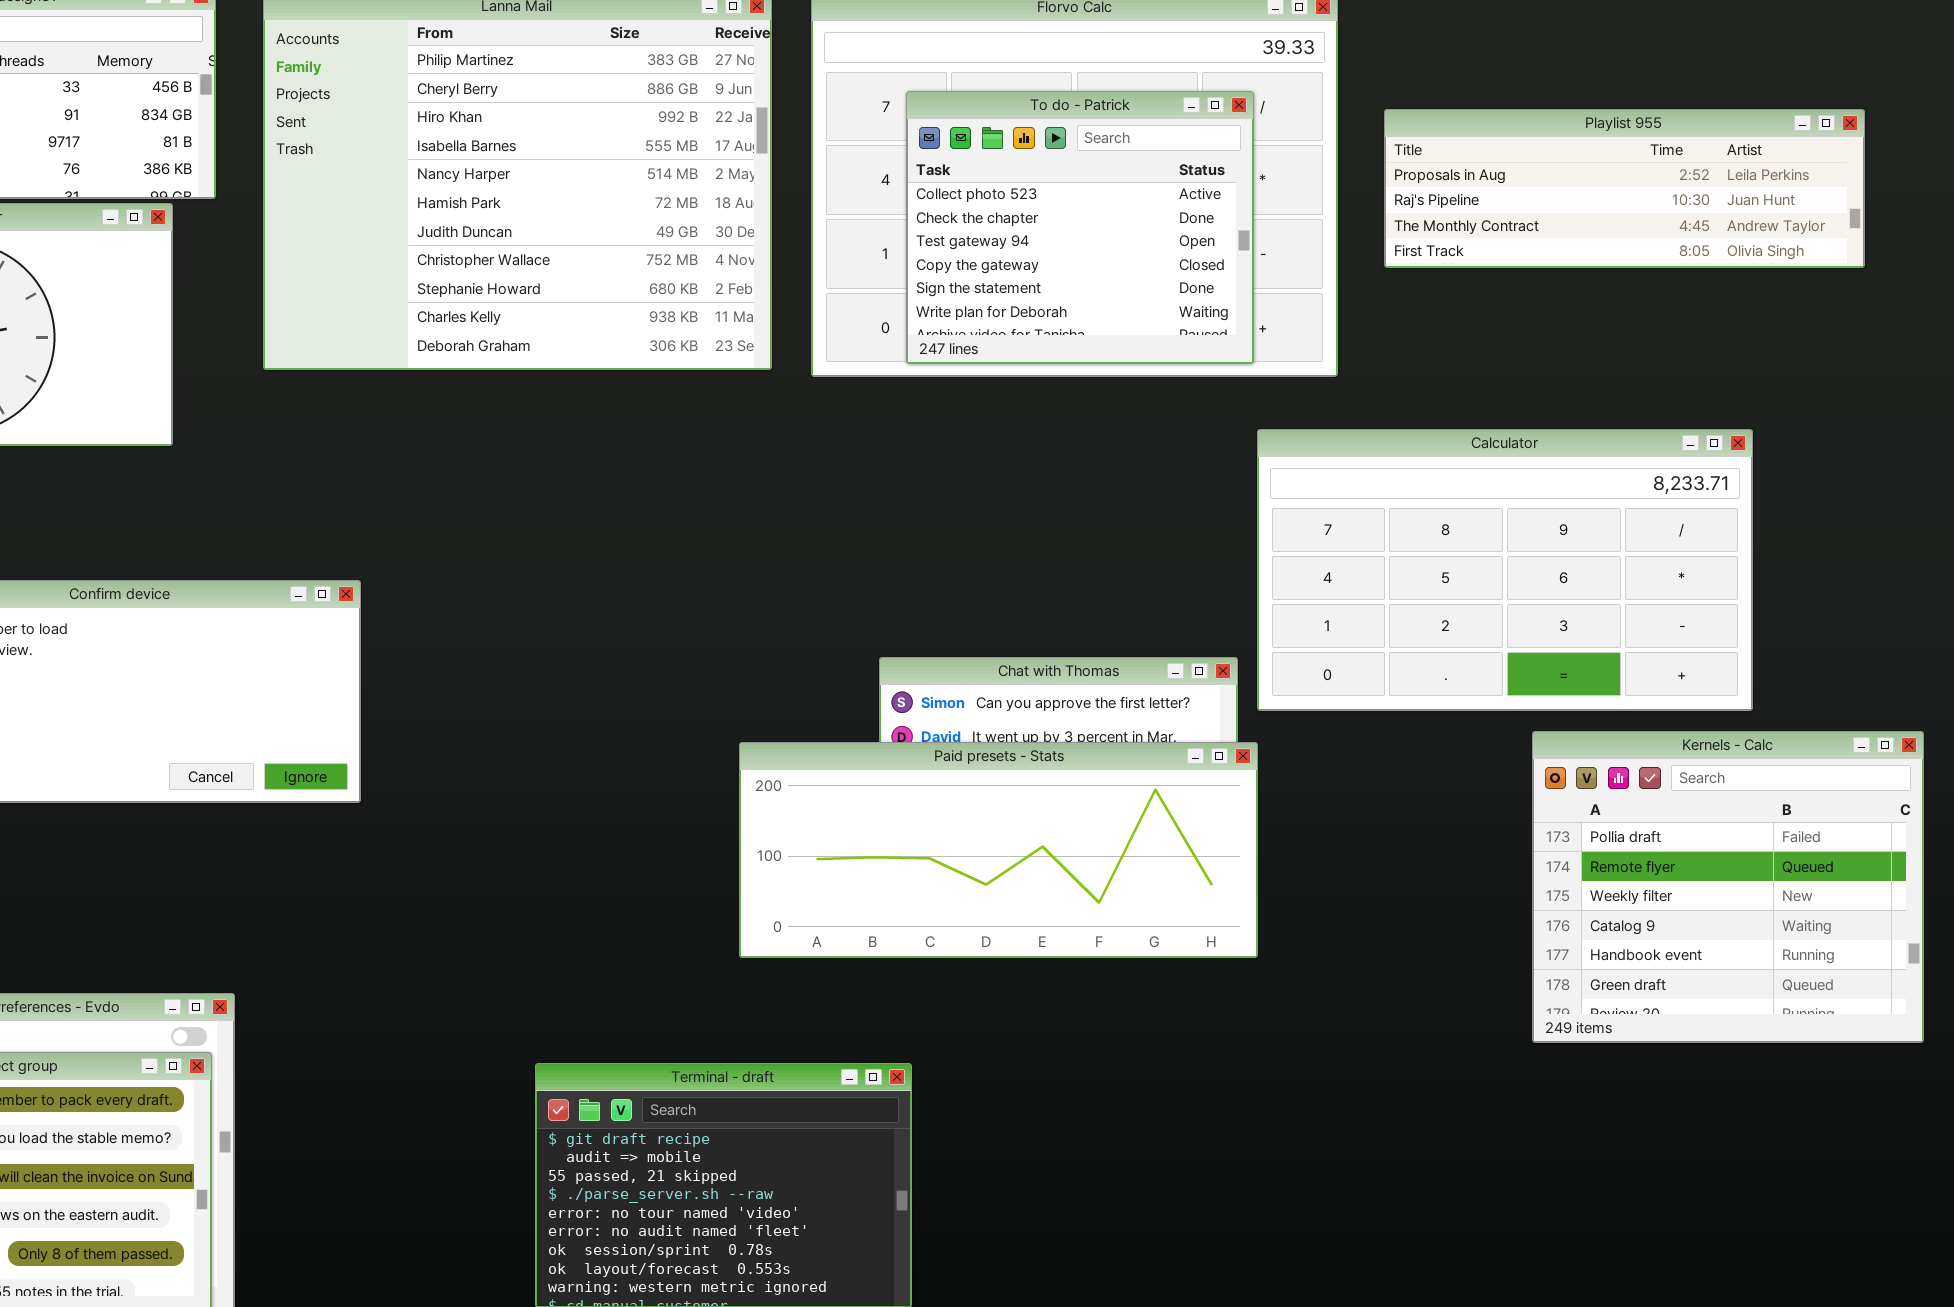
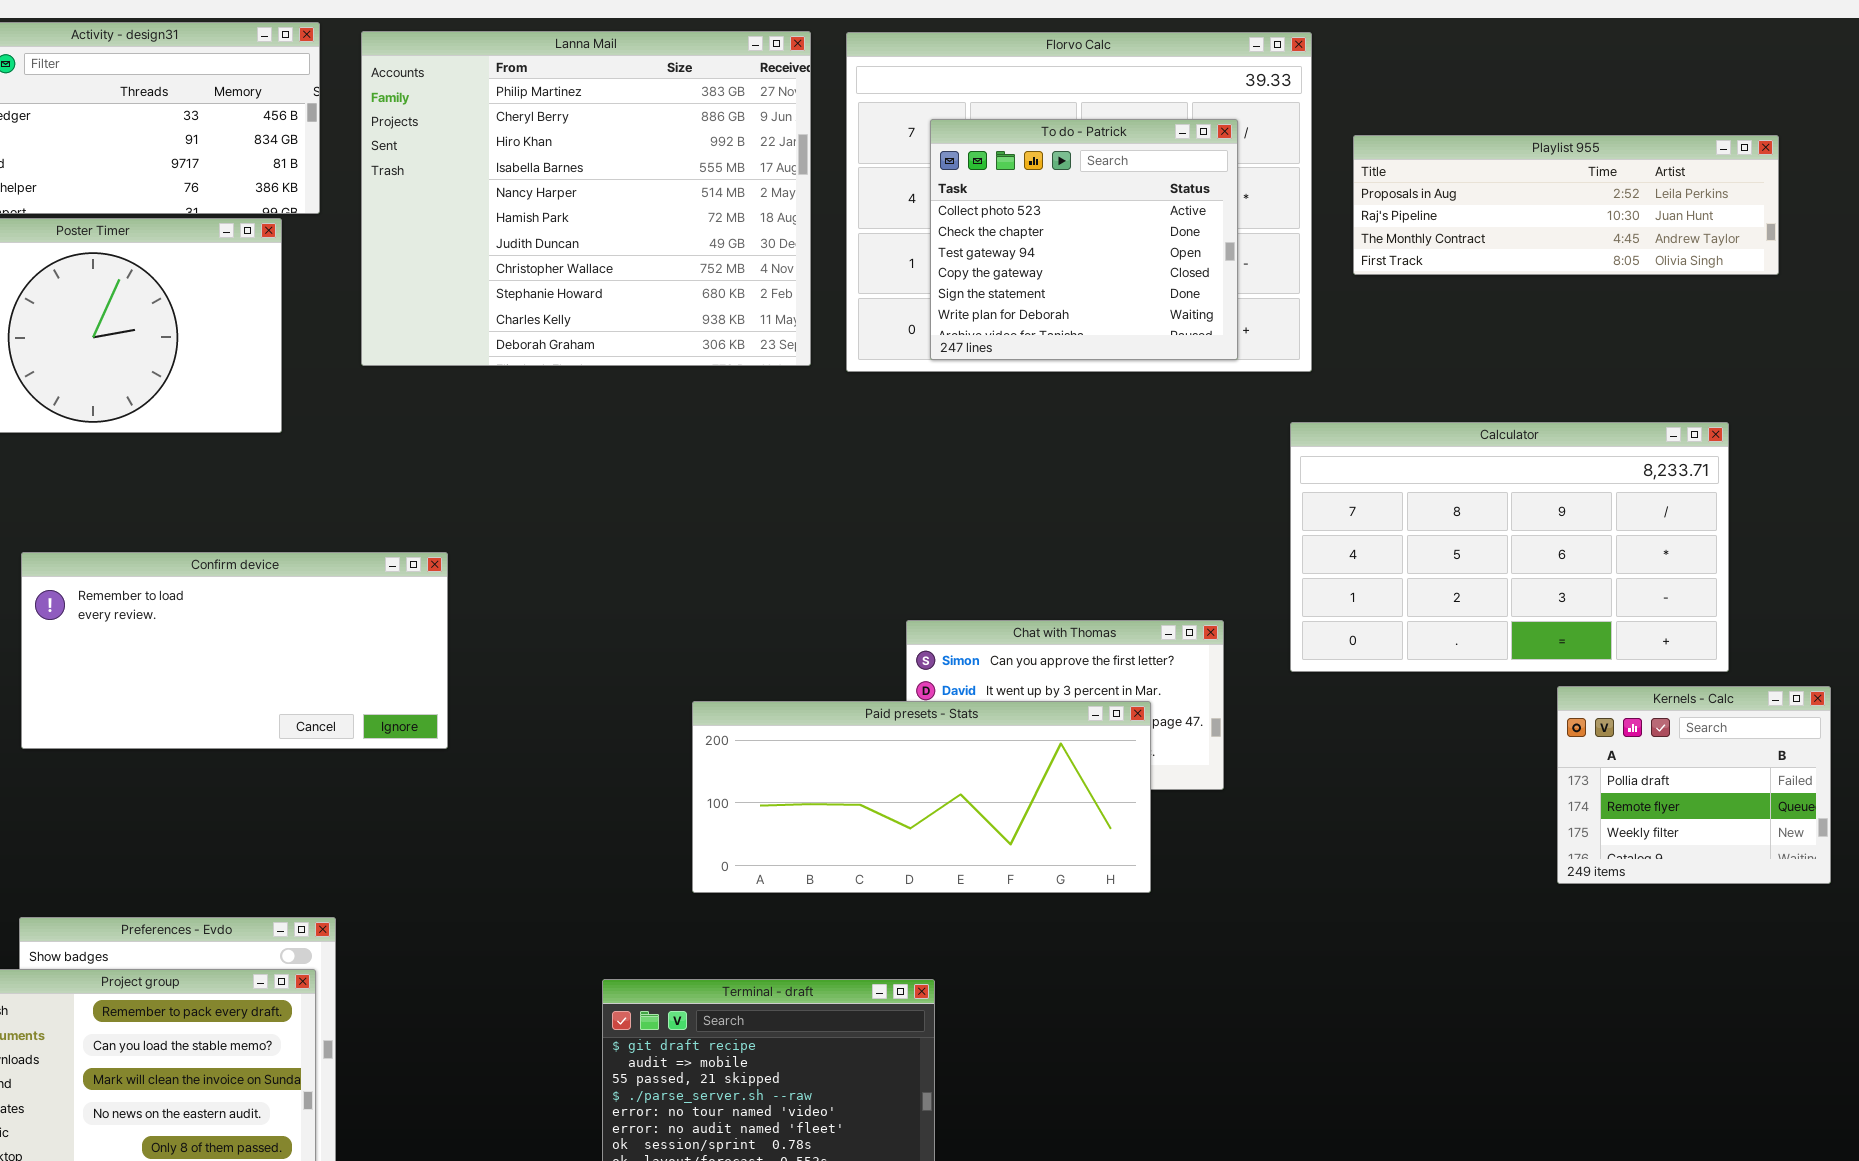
Calculator: [1257,429,1753,711] -> [1290,422,1729,672], moved
Kernels - Calc: [1532,731,1924,1043] -> [1557,686,1831,884], resized
Paid presets - Stats: [739,742,1258,958] -> [692,701,1151,893], moved

